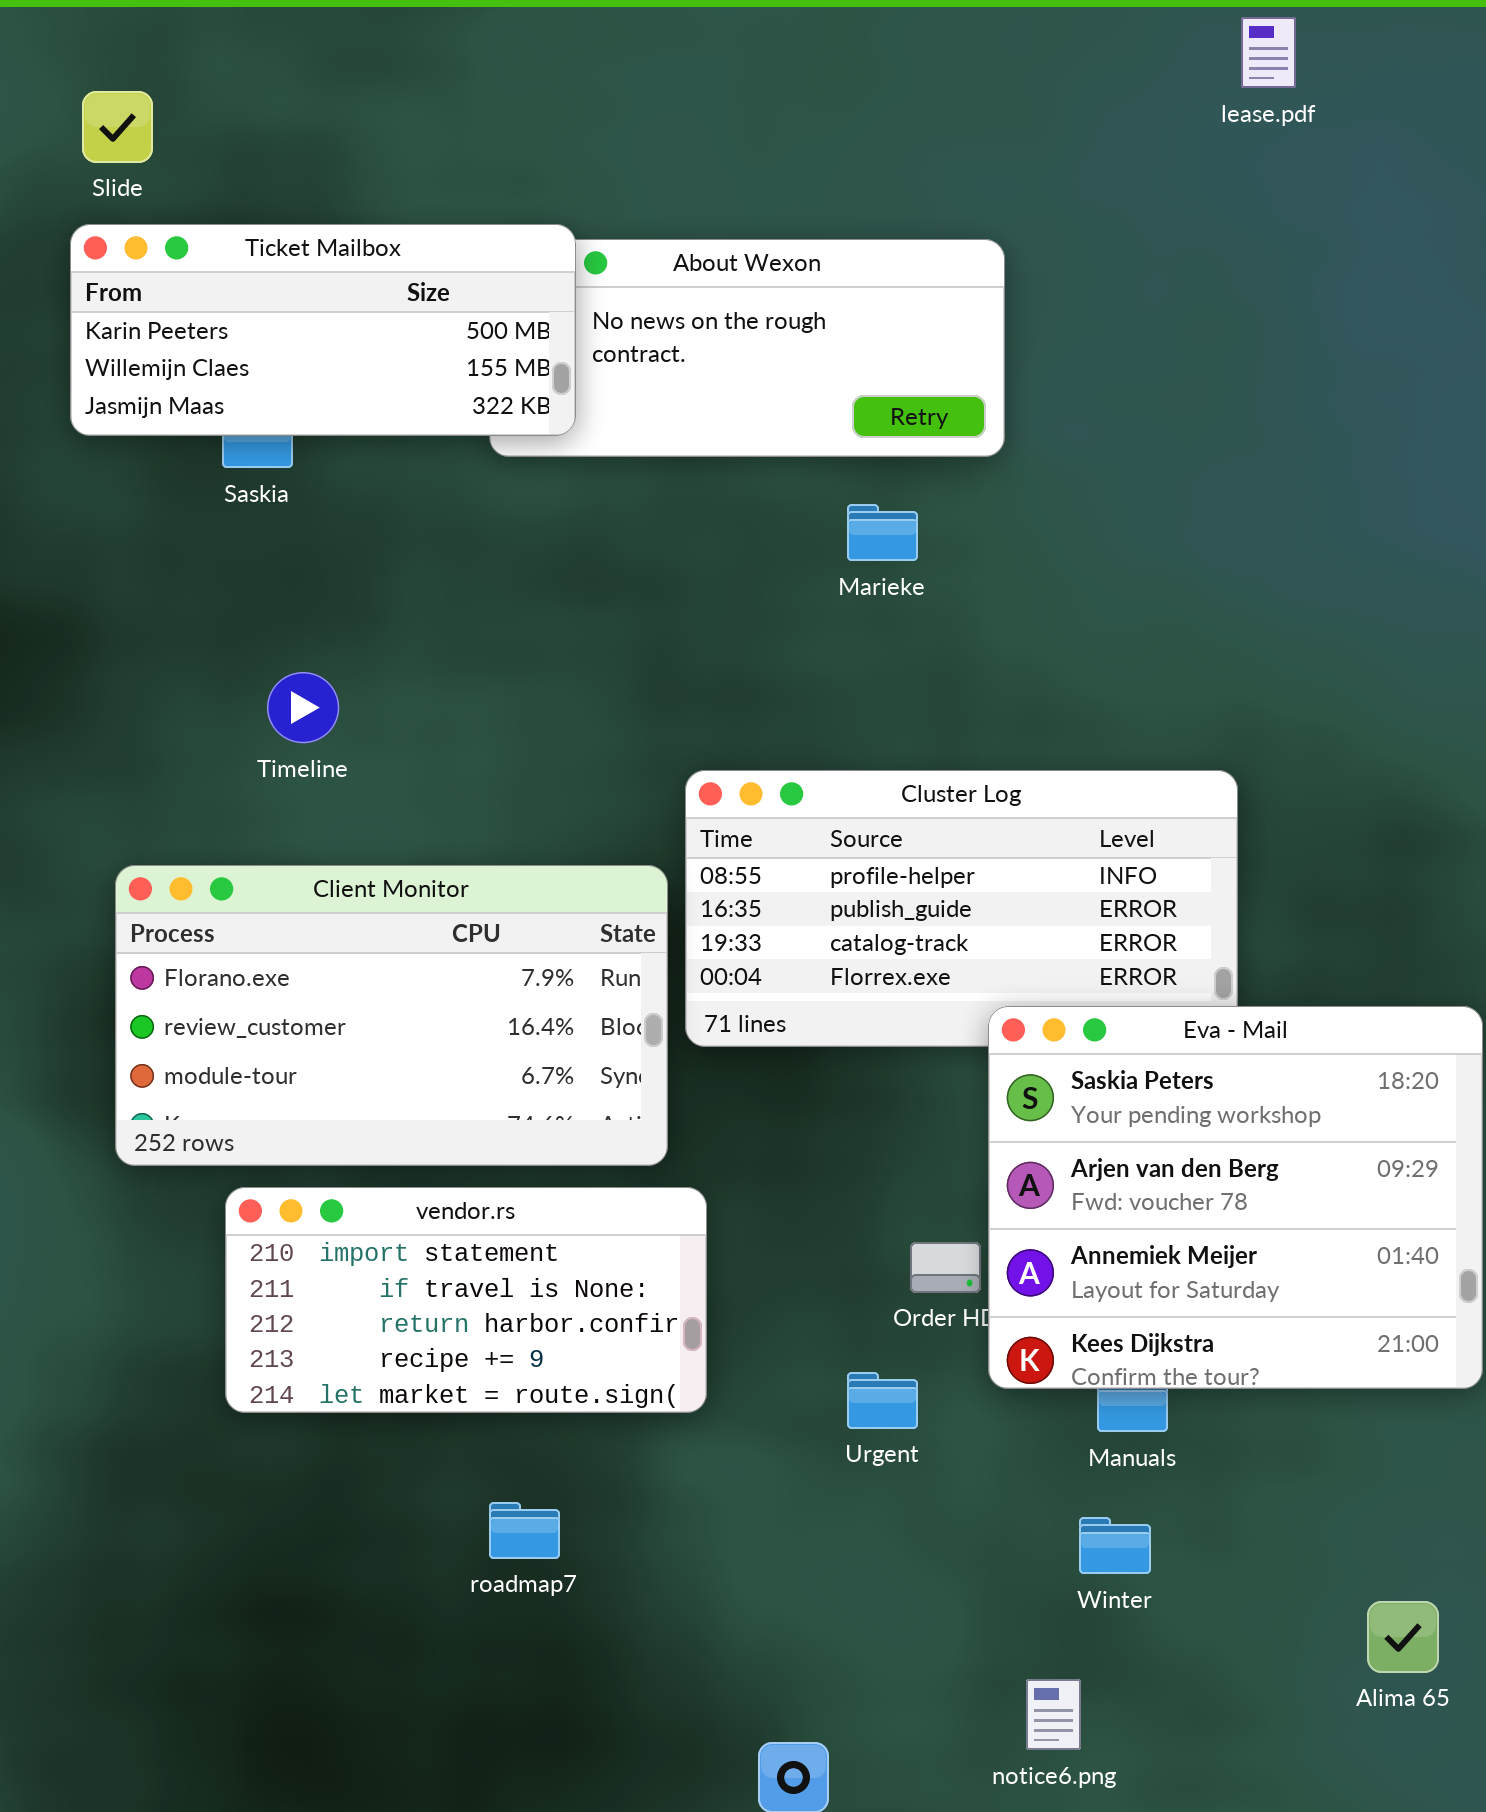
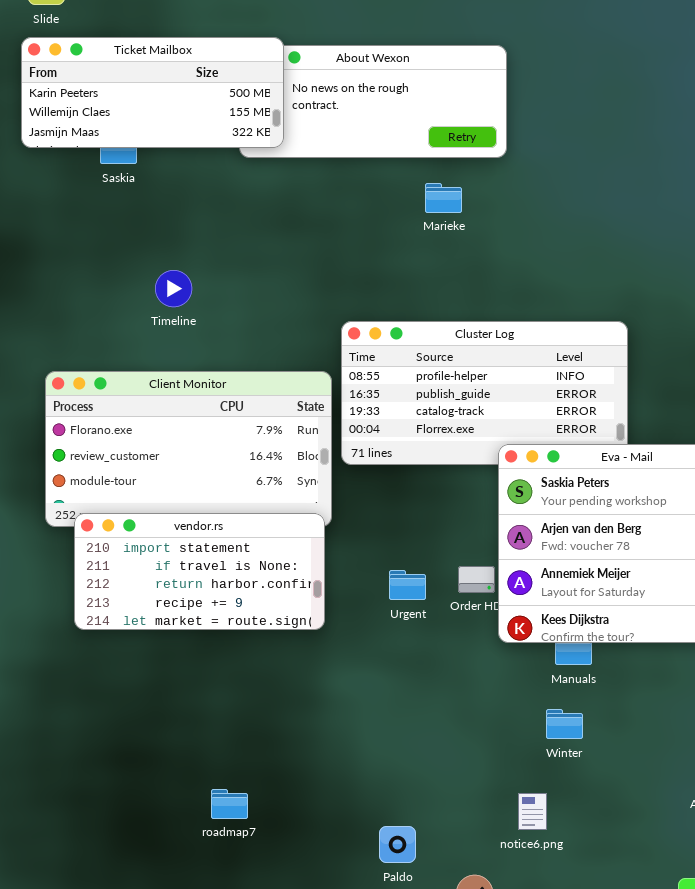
Timeline: [267,672,339,743] -> [155,270,192,307], moved
vendor.rs: [225,1187,707,1413] -> [74,513,325,630], moved
Urgent: [847,1372,918,1429] -> [389,570,426,600], moved
roadmap7: [489,1502,560,1559] -> [211,789,248,819], moved

